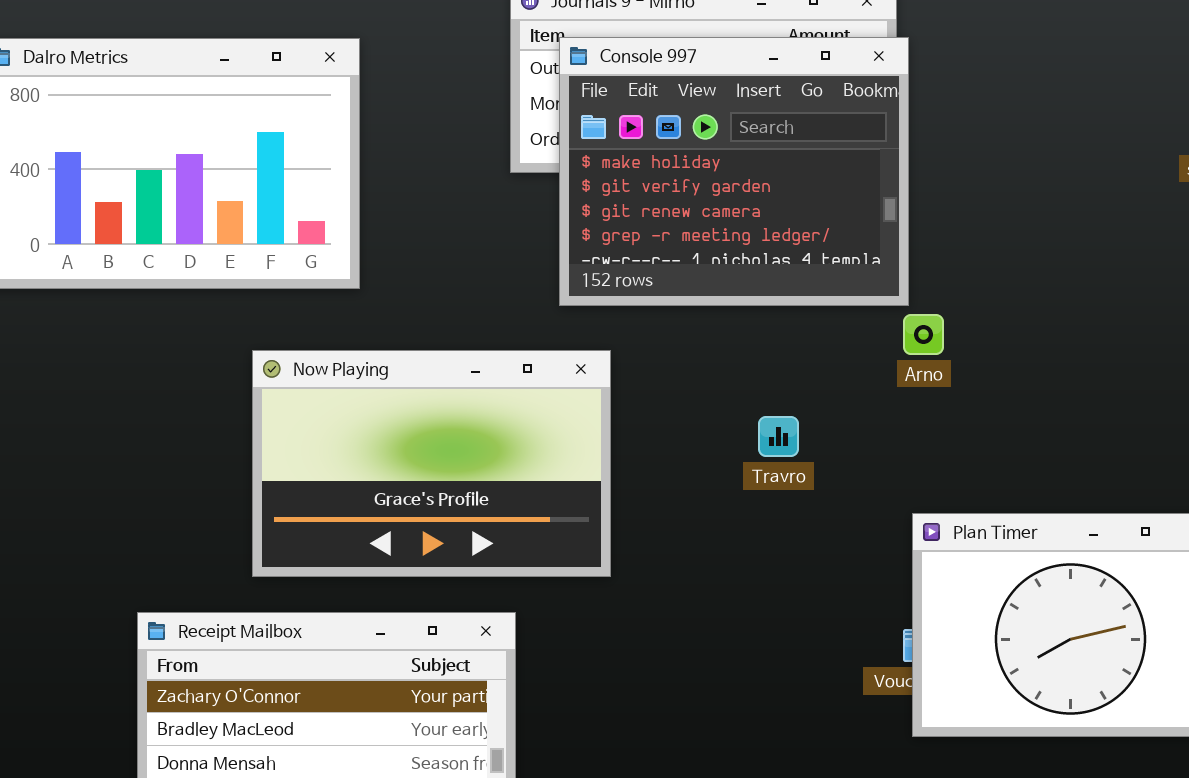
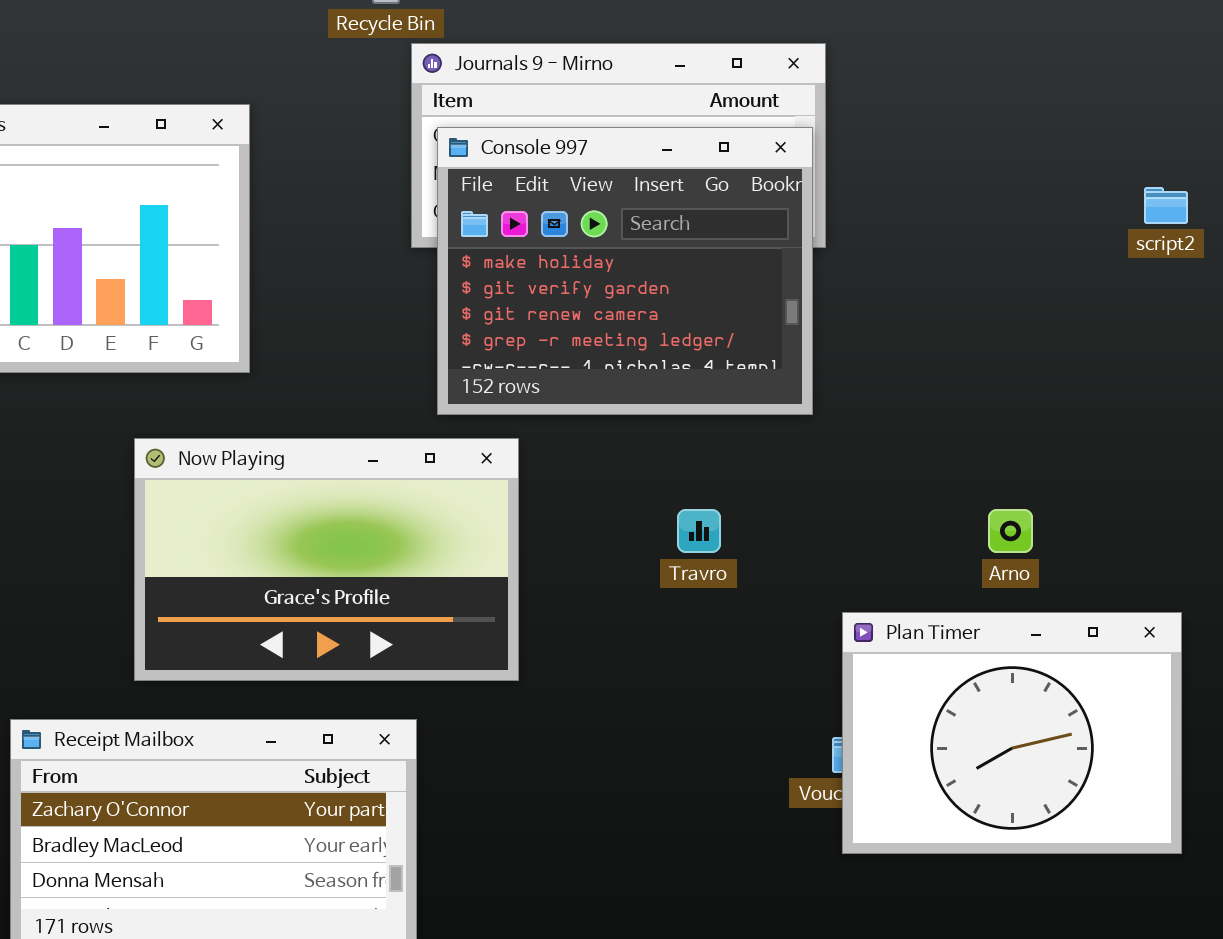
Console 997: [559,37,909,306] -> [437,127,813,415], moved
Arno: [903,314,944,355] -> [988,509,1033,553], moved

